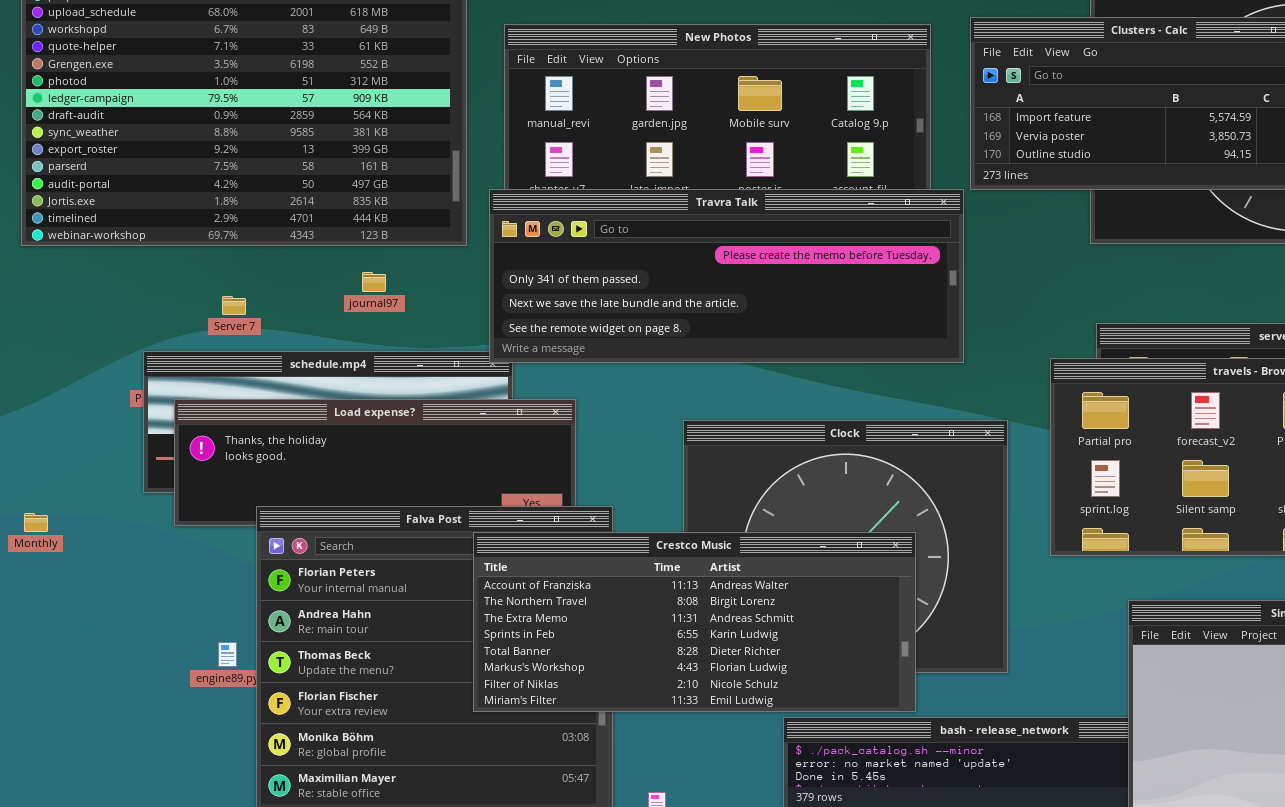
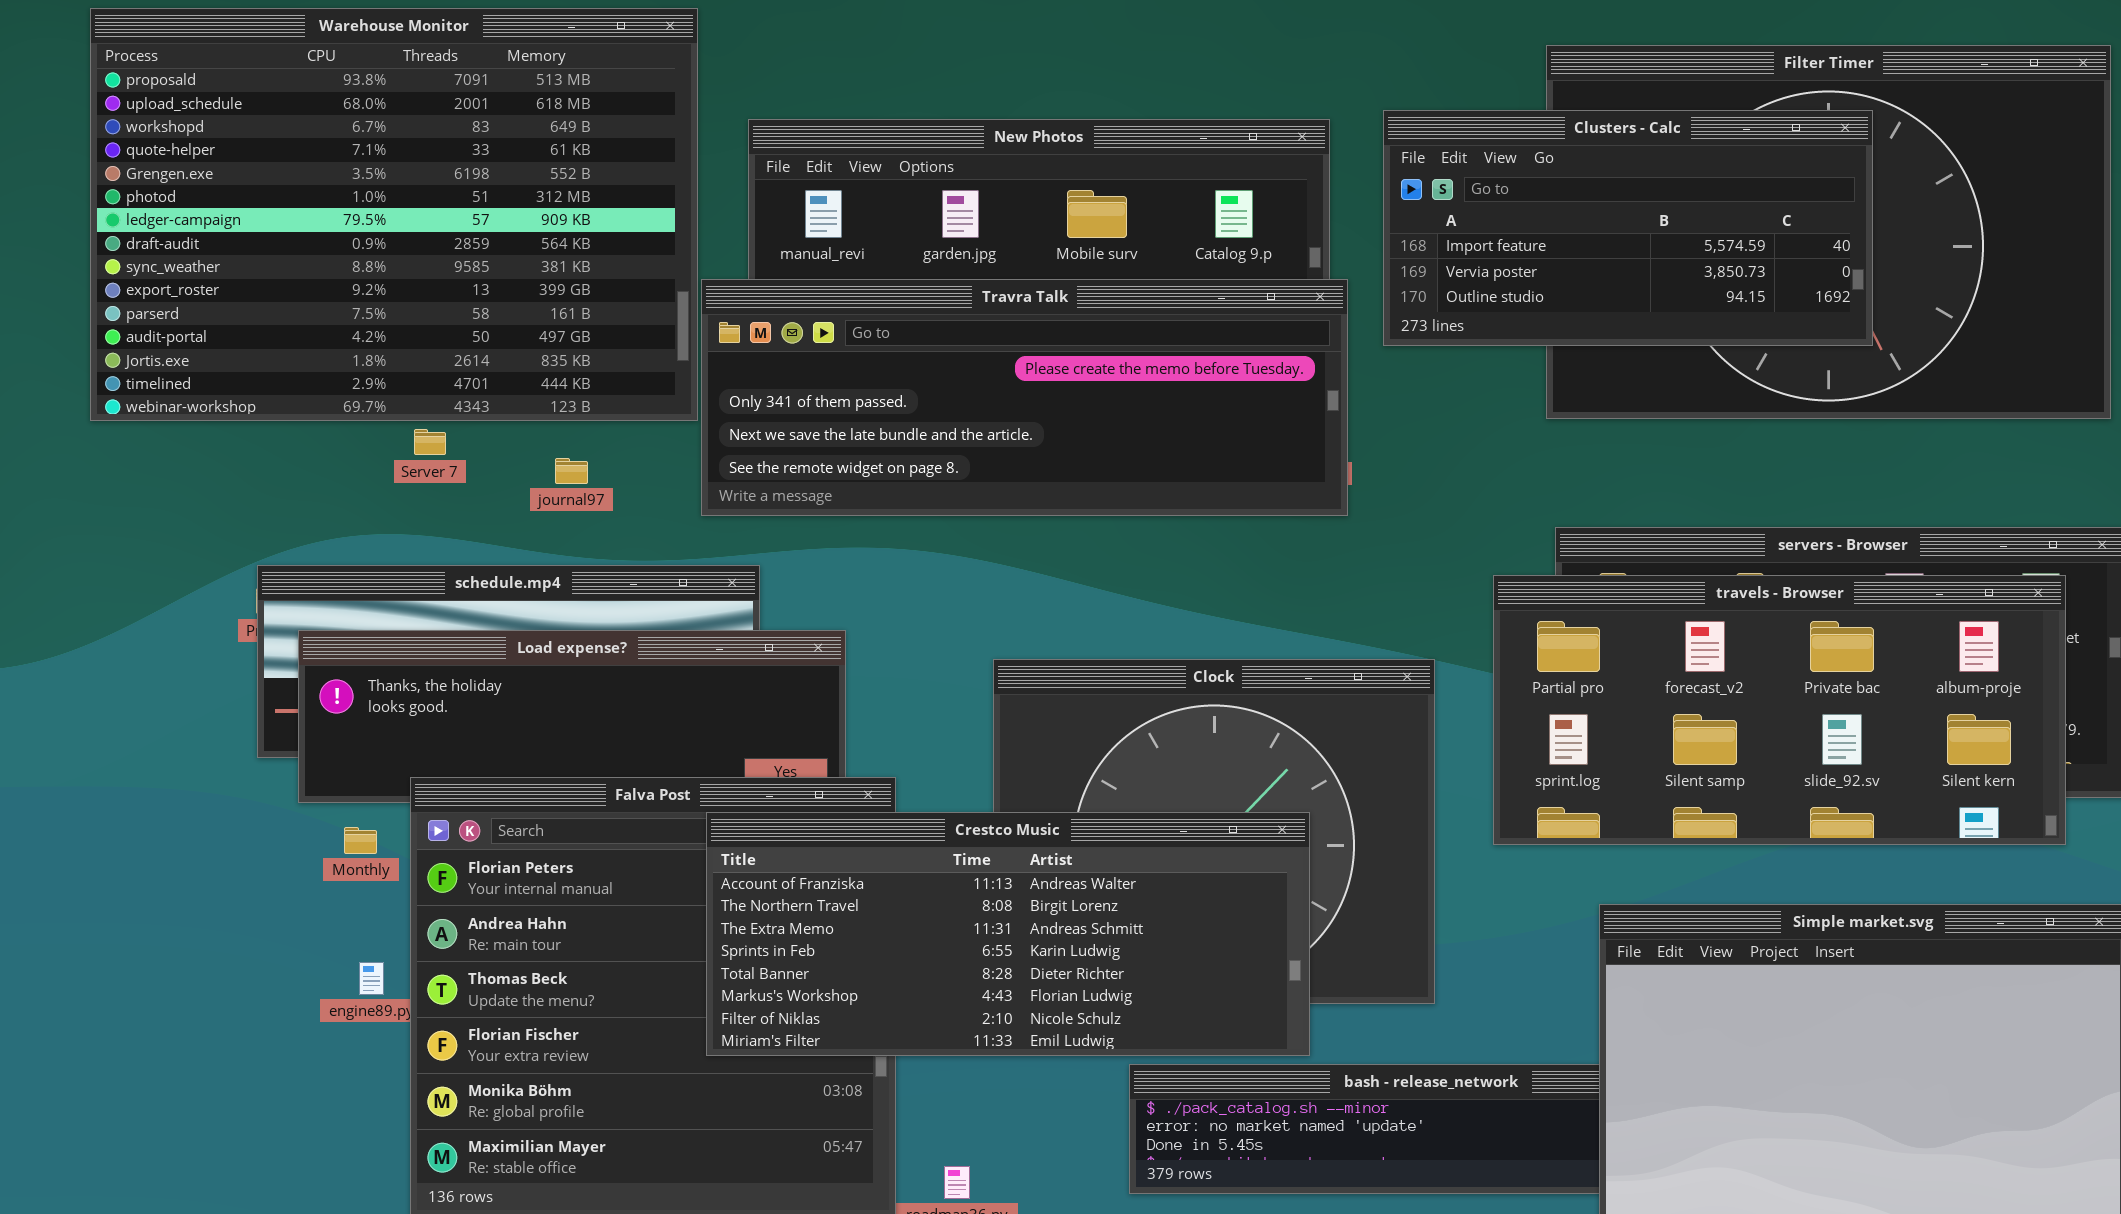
Travra Talk: [489,189,964,363] -> [701,279,1348,516], moved
Server 7: [222,296,246,315] -> [414,429,446,455], moved
Monthly: [24,513,48,532] -> [344,827,377,854], moved

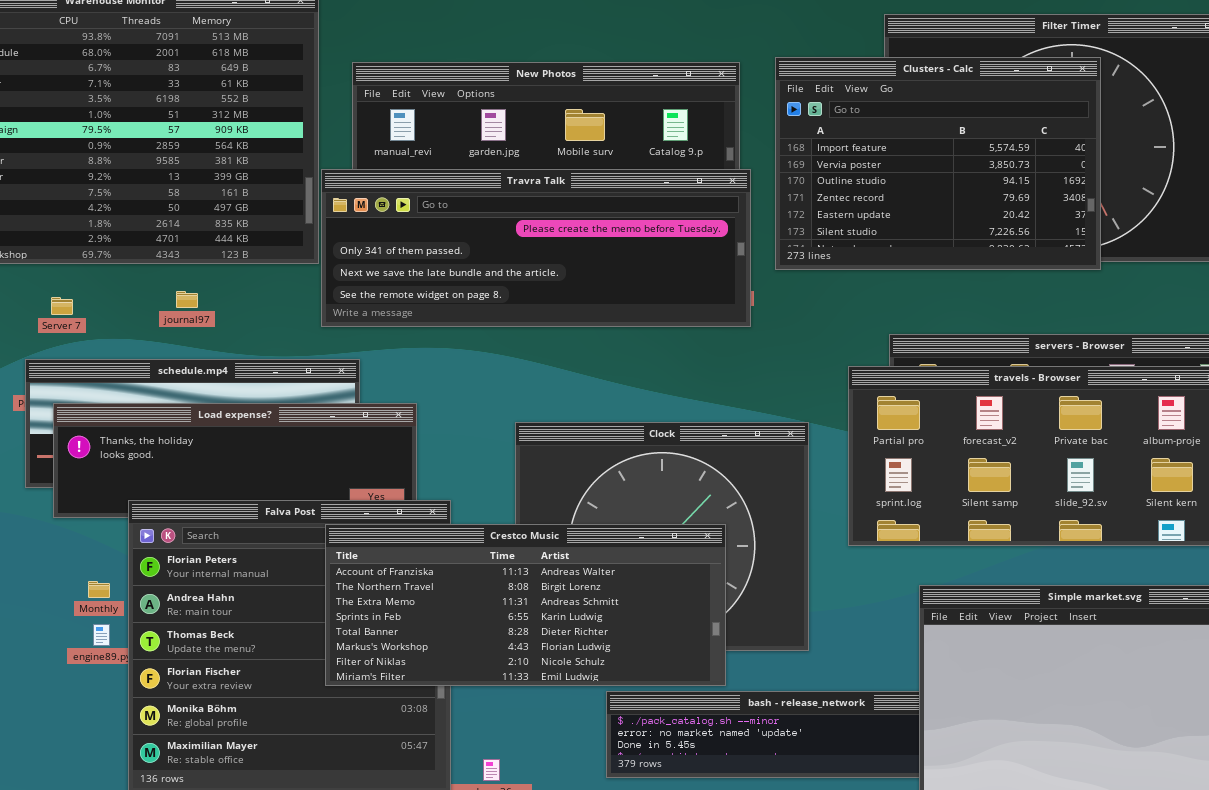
Clusters - Calc: [1383,110,1873,346] -> [775,57,1101,270], resized
Server 7: [414,429,446,455] -> [51,297,73,315], moved
journal97: [555,458,588,484] -> [176,291,198,308], moved
Monthly: [344,827,377,854] -> [88,581,110,598], moved

